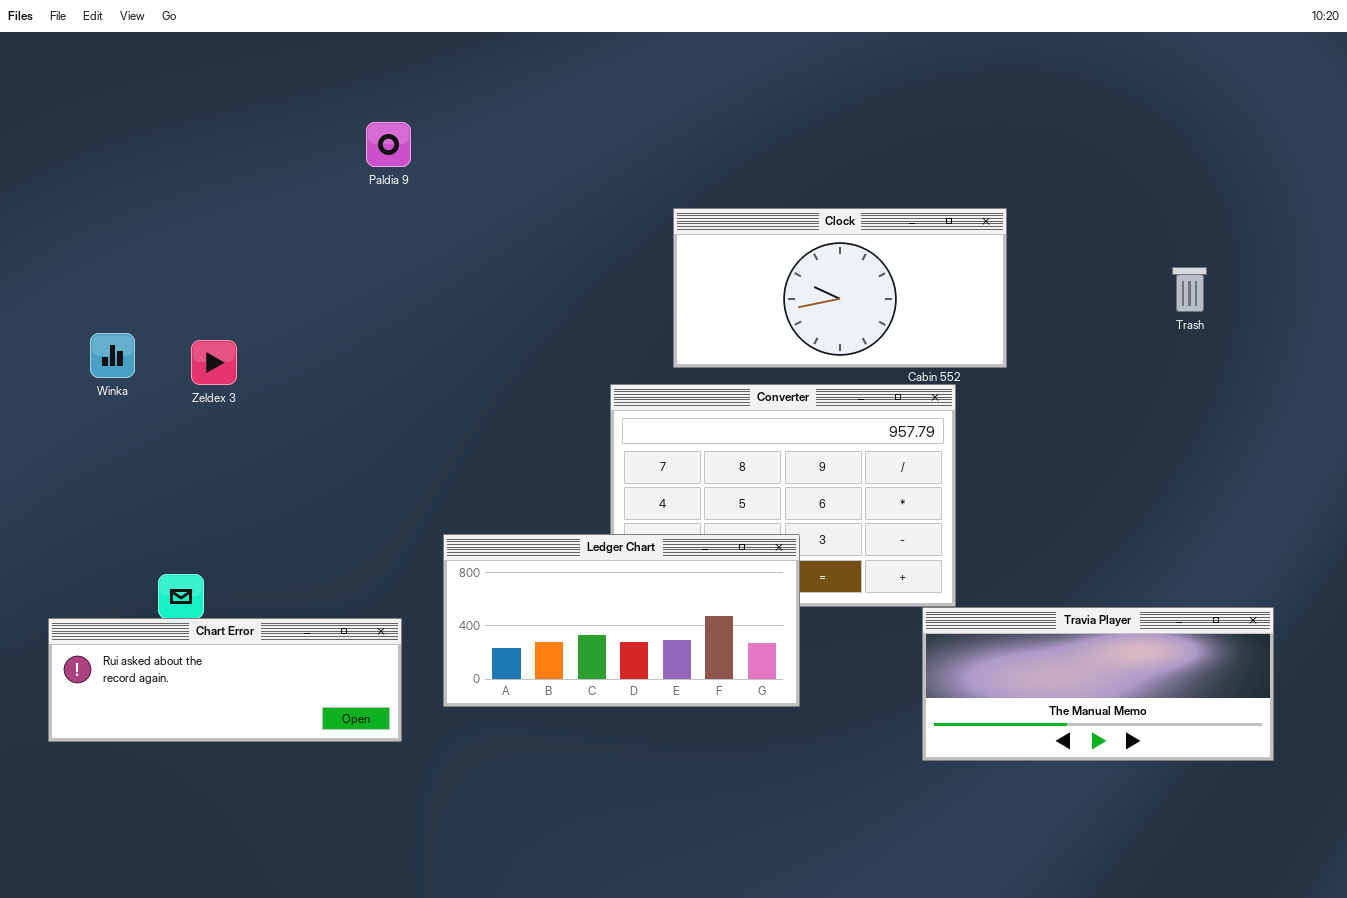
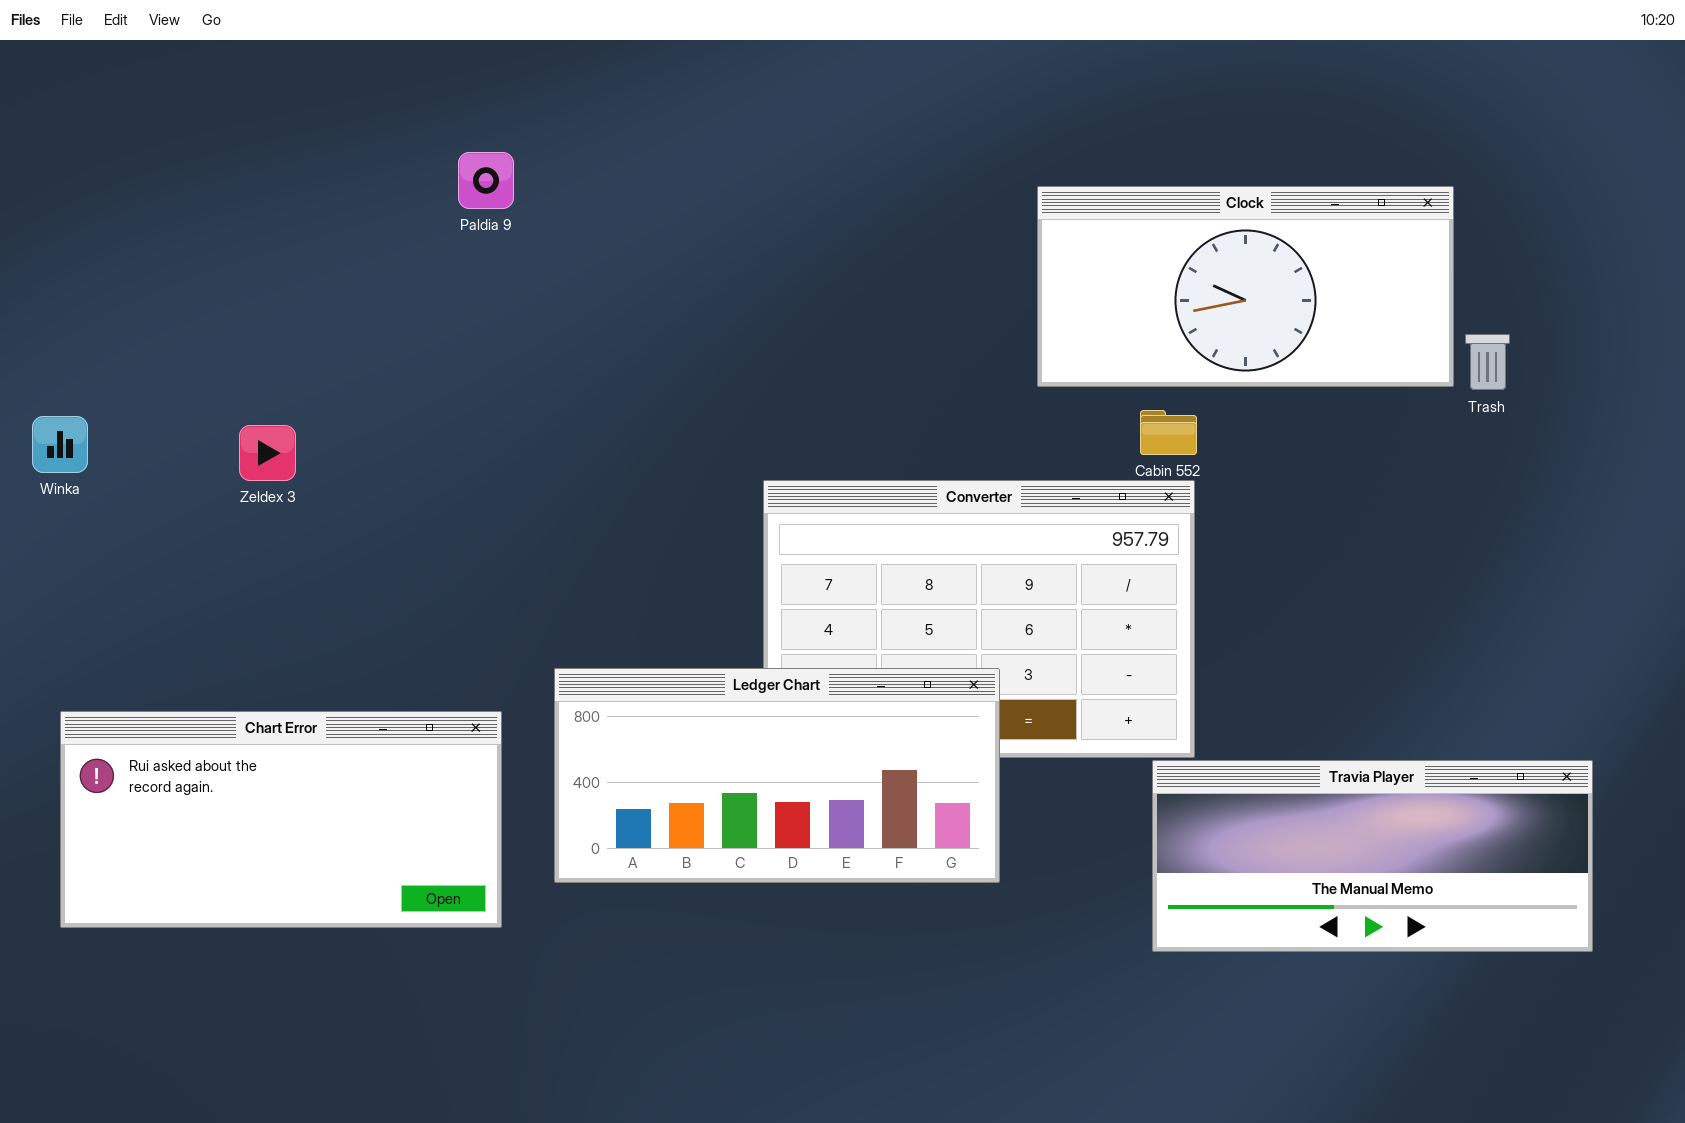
Clock: [673,208,1007,368] -> [1037,186,1454,387], moved
Winka: [90,333,135,378] -> [32,416,88,473], moved
Chart Error: [48,618,402,742] -> [60,711,502,928], resized

